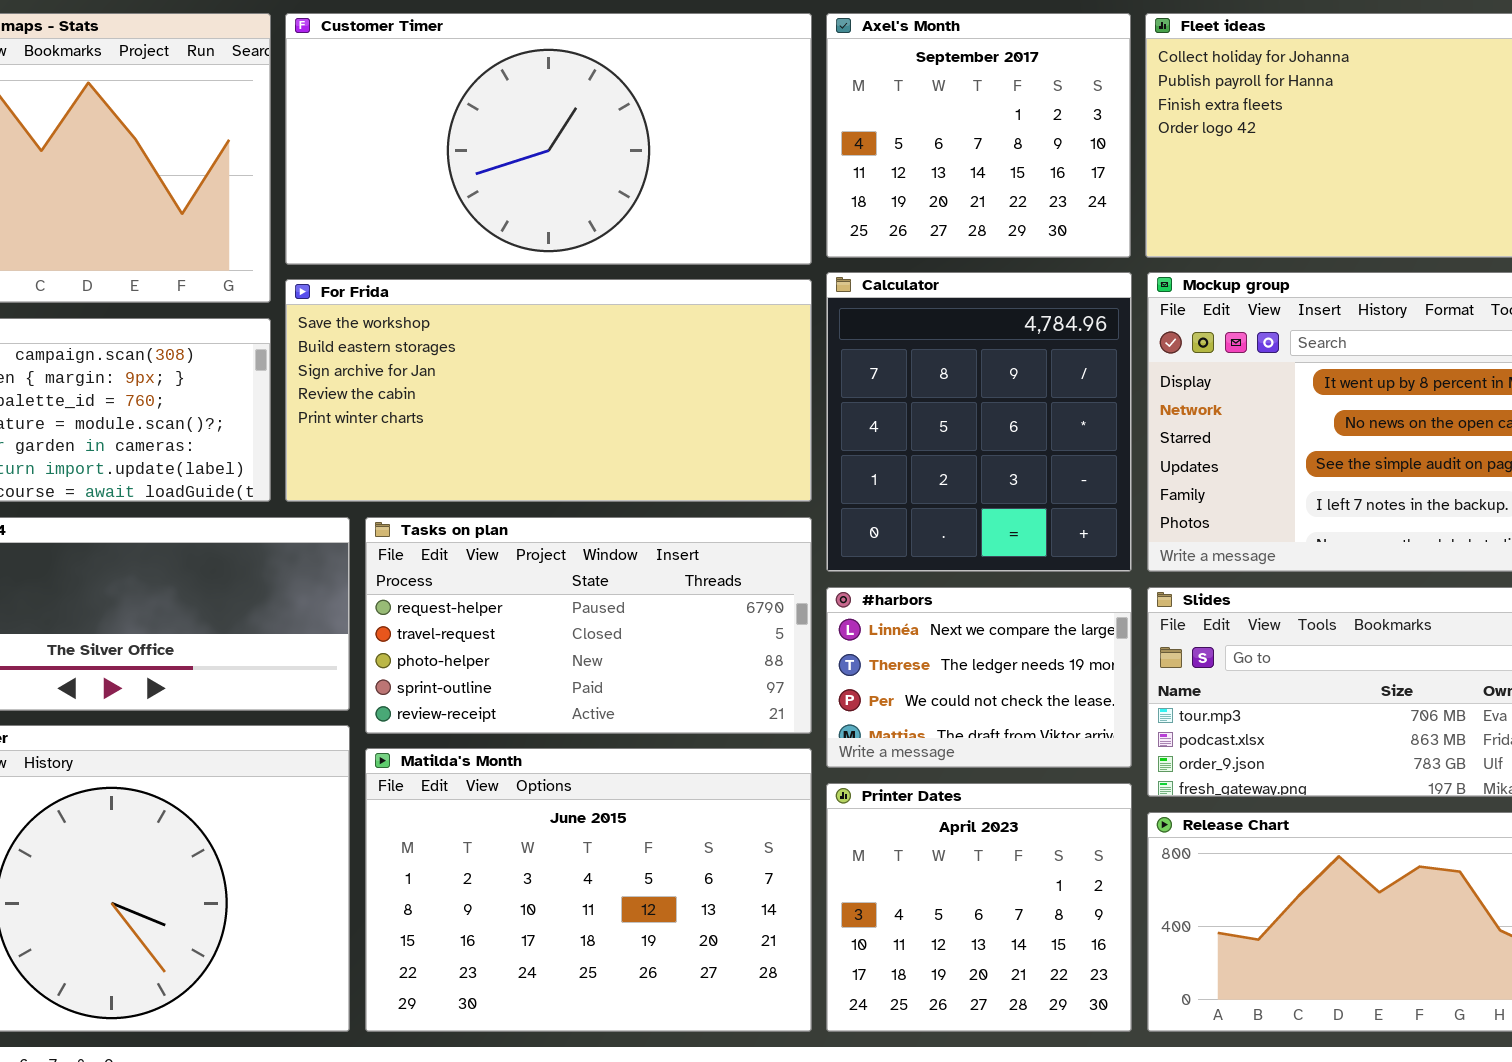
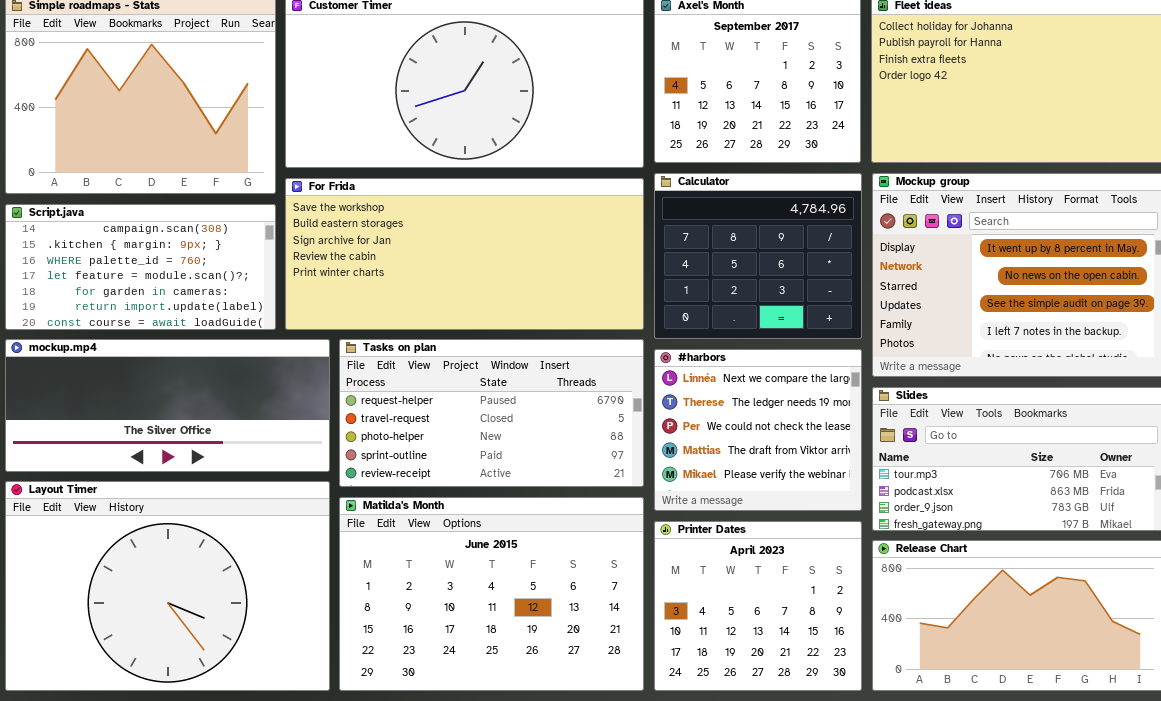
Calculator: [826,272,1132,572] -> [654,173,862,339], resized
#harbors: [826,587,1132,768] -> [654,349,862,511], resized

